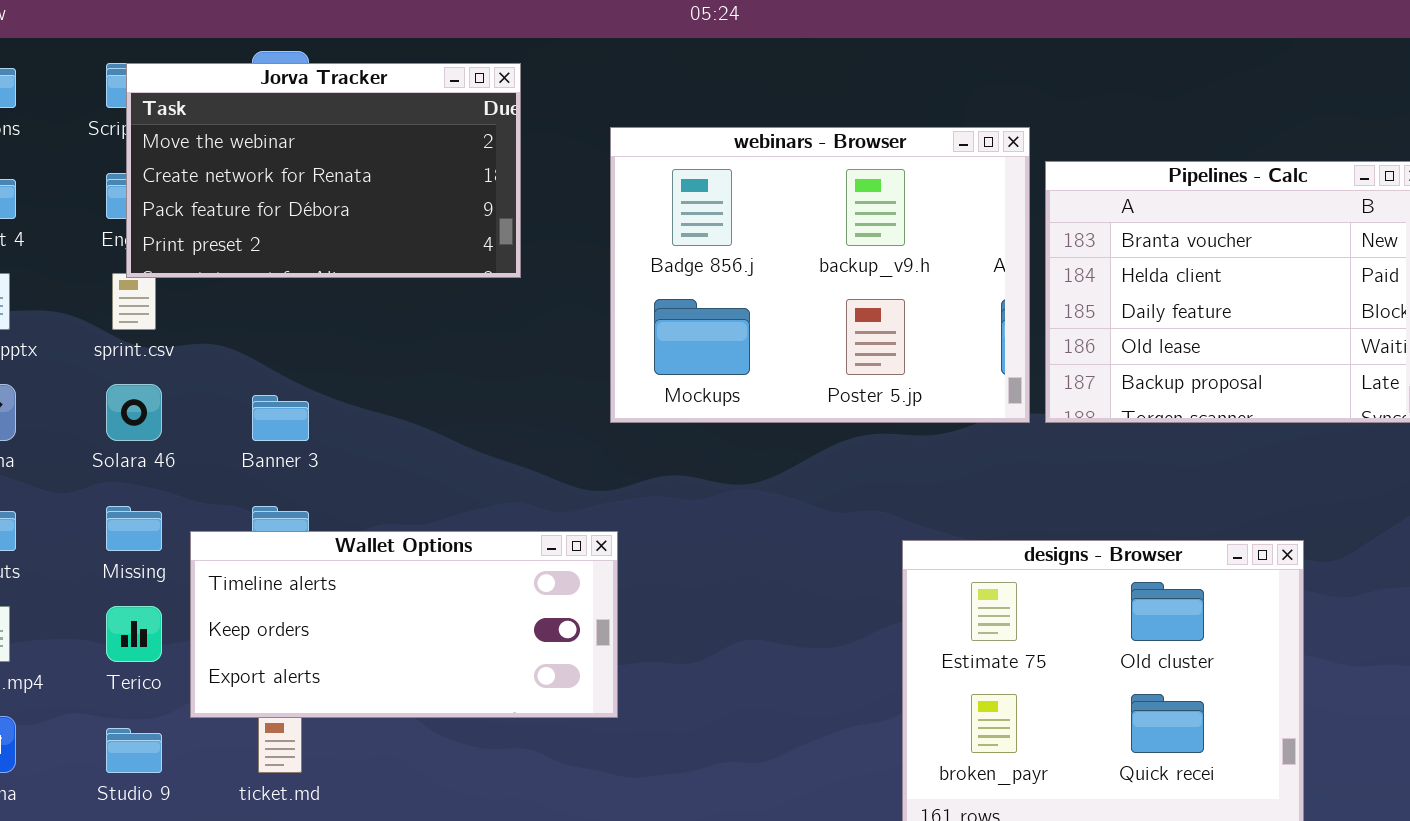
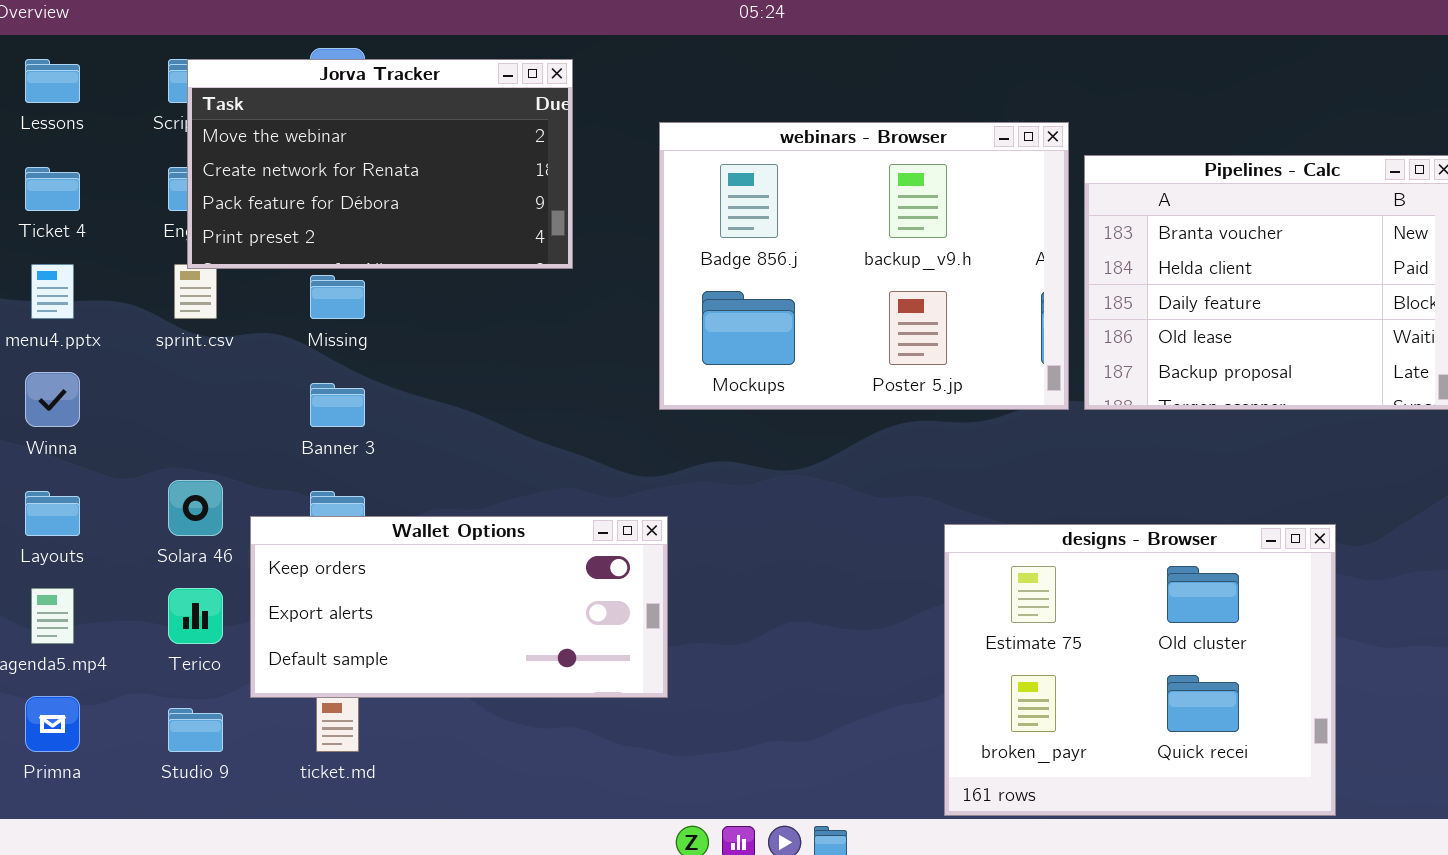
Solara 46: [106,384,162,441] -> [168,480,223,536], moved
Missing: [106,506,162,551] -> [310,275,365,319], moved
Wallet Options: [190,531,618,718] -> [250,516,668,698], scrolled down 1 row

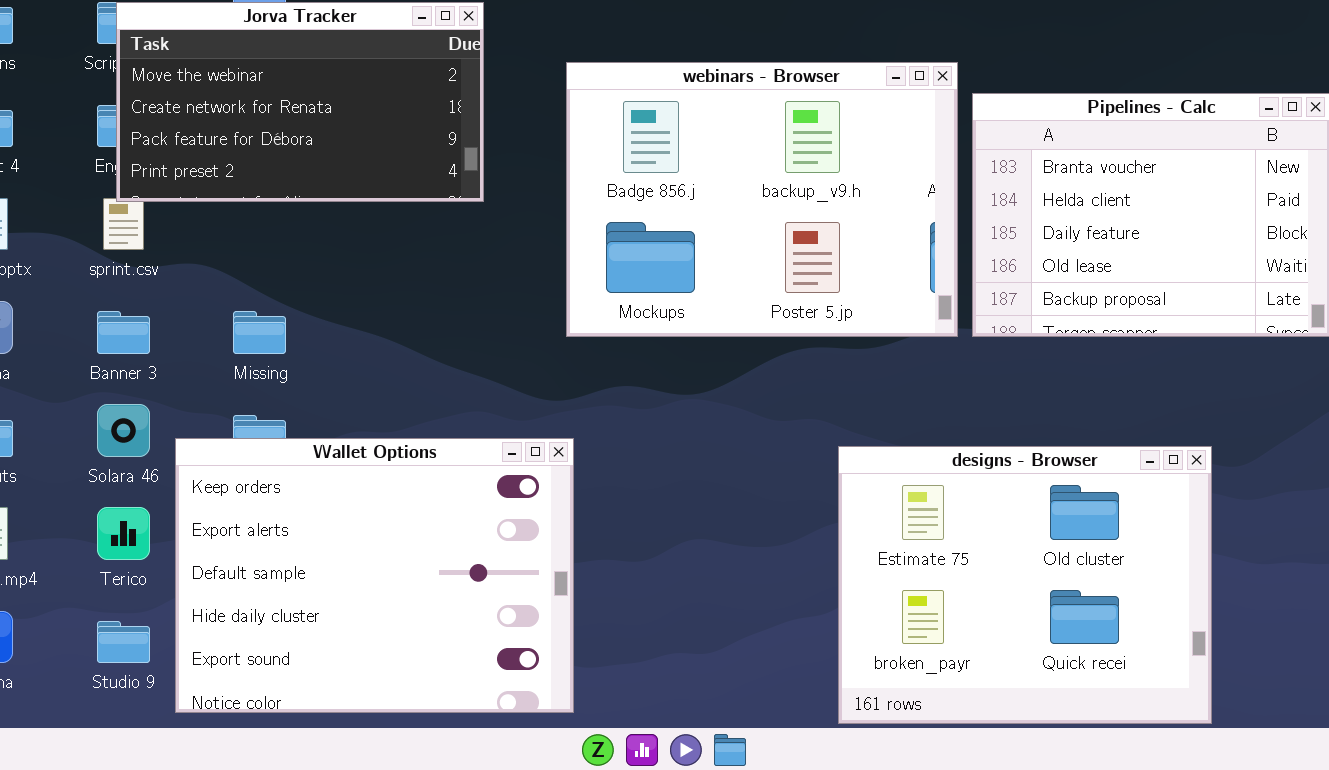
Missing: [310,275,365,319] -> [233,311,286,354], moved
Banner 3: [310,383,365,427] -> [97,311,150,354], moved
Wallet Options: [250,516,668,698] -> [175,438,574,713], resized

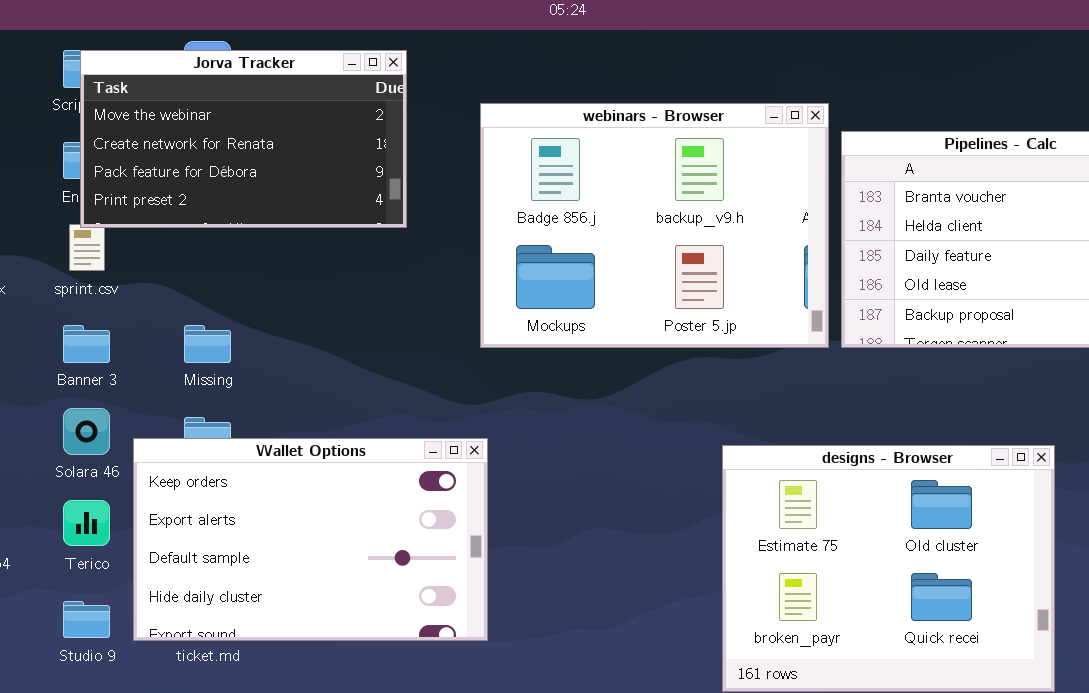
Wallet Options: [175,438,574,713] -> [133,438,488,641], resized

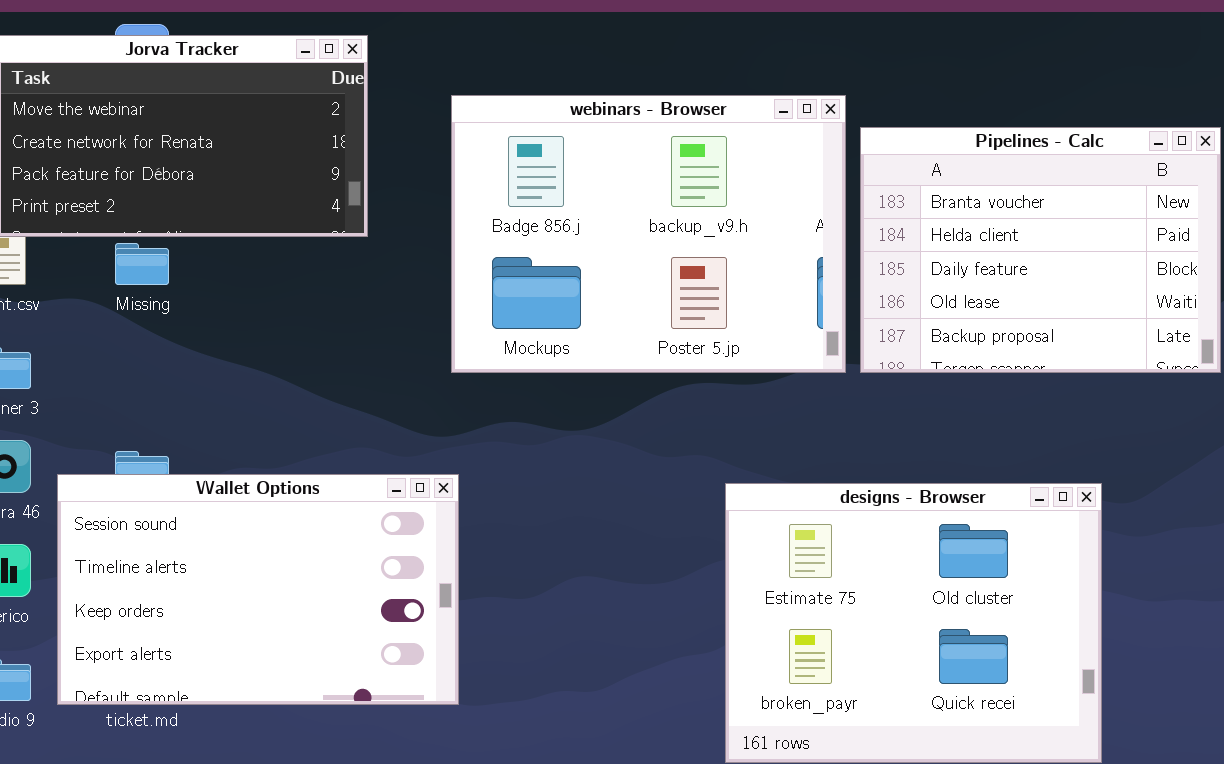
Missing: [184,325,231,363] -> [115,243,169,285], moved
Wallet Options: [133,438,488,641] -> [57,474,459,705], scrolled up 2 rows

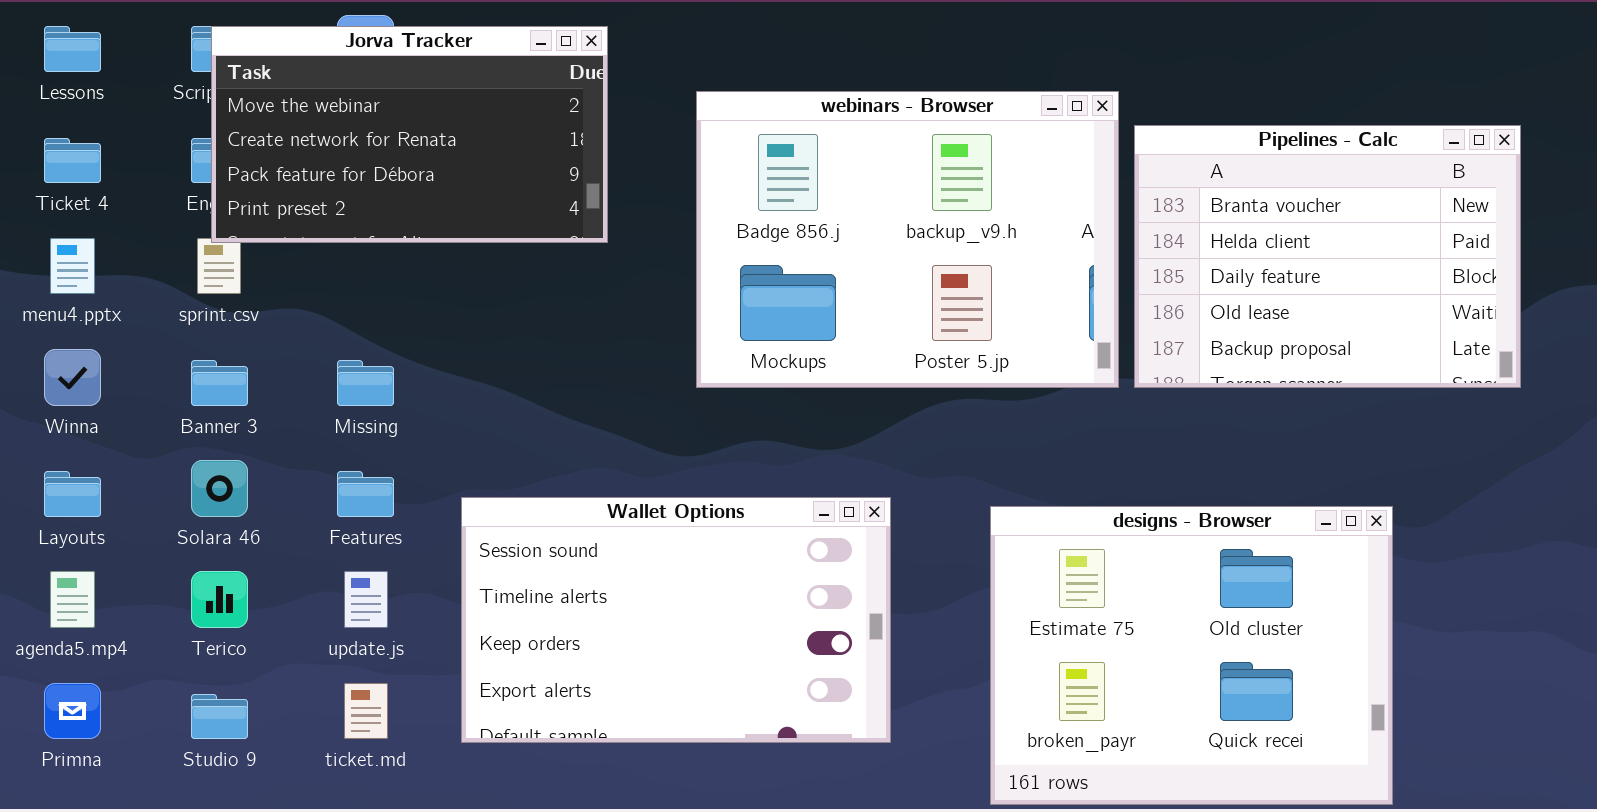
Missing: [115,243,169,285] -> [337,360,394,406], moved
Wallet Options: [57,474,459,705] -> [461,497,891,743], moved

